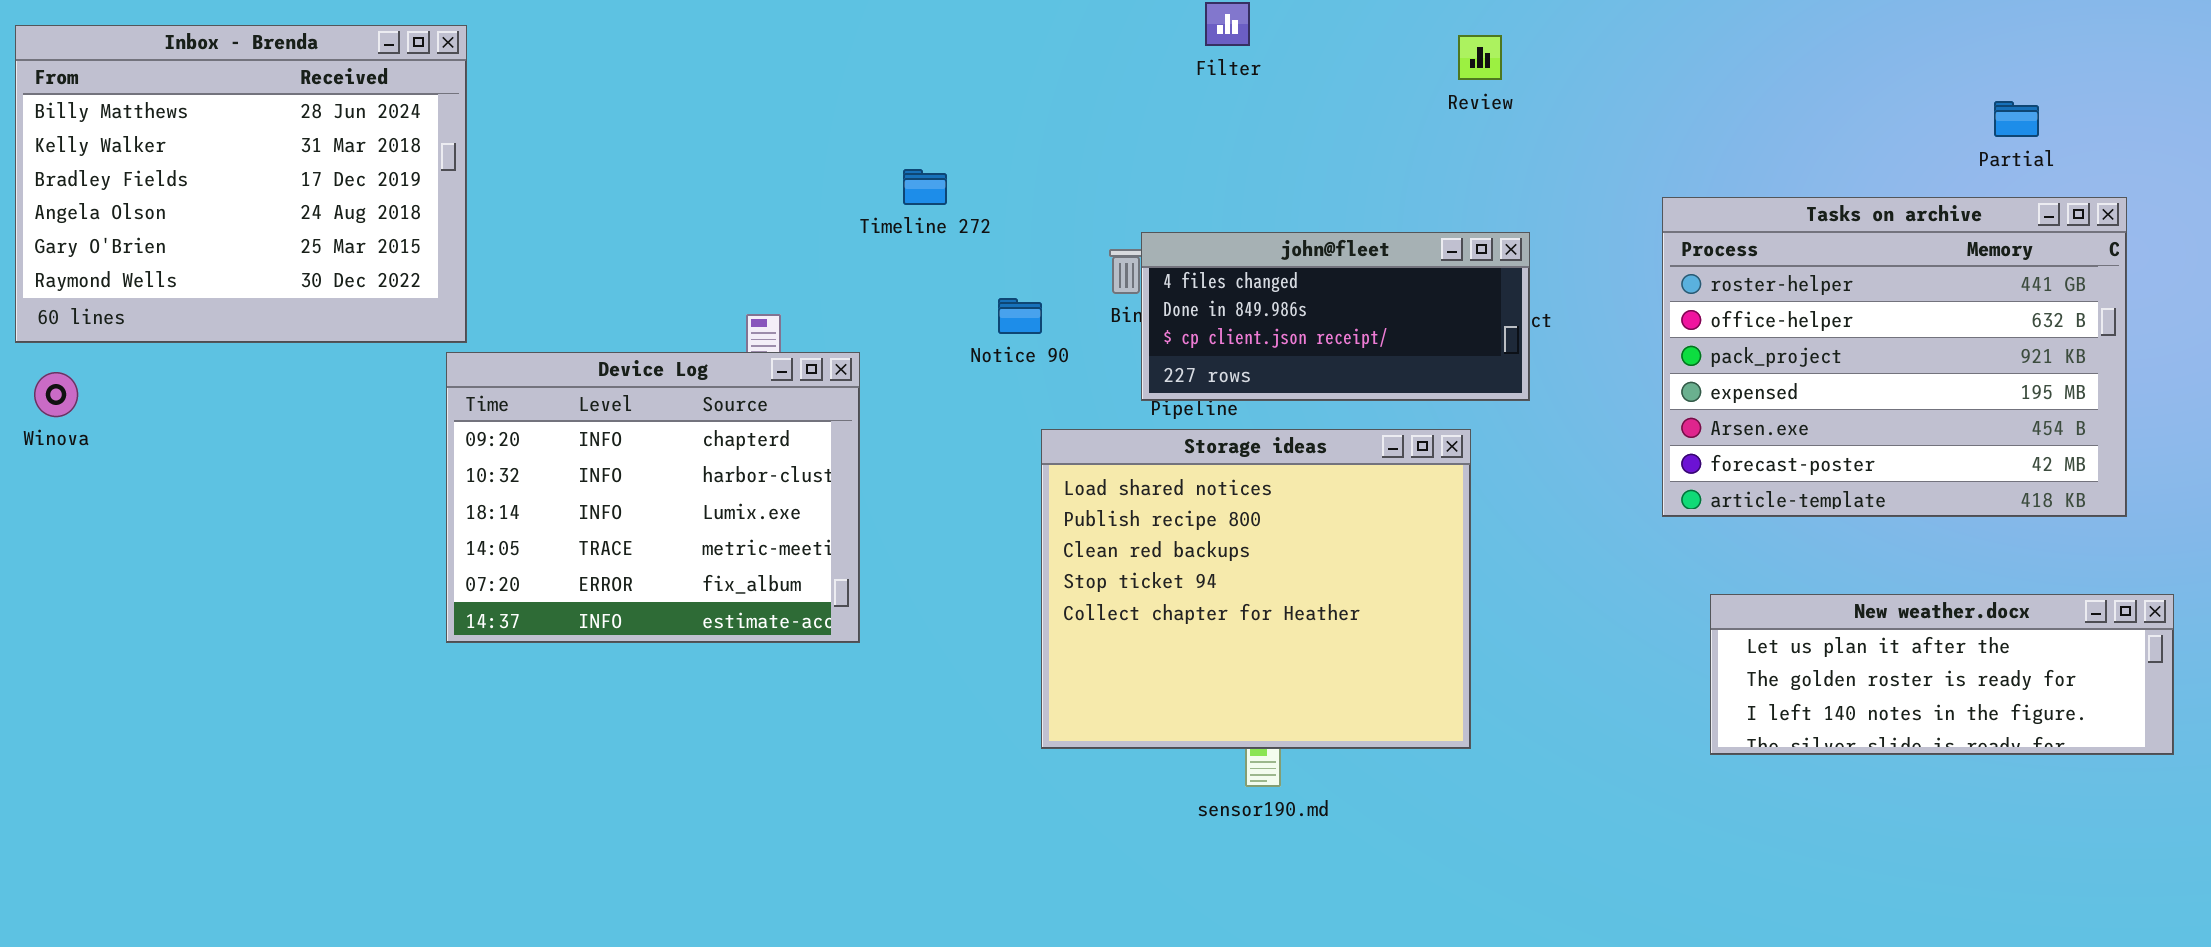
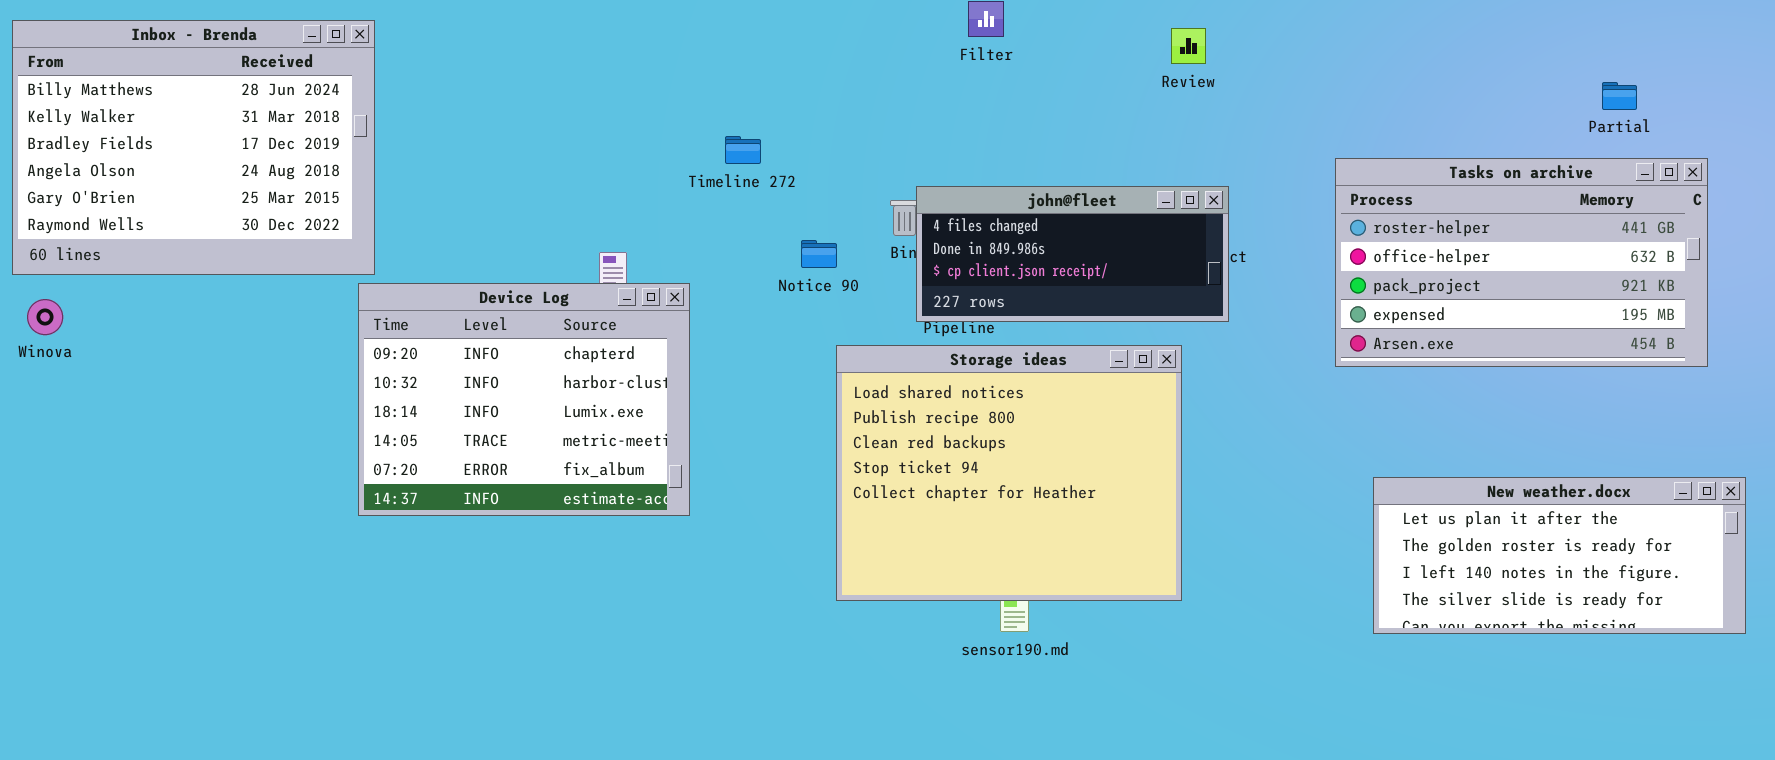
Tasks on archive: [1662,197,2127,517] -> [1335,158,1708,367], resized
New weather.docx: [1710,594,2174,755] -> [1373,477,1746,634], resized

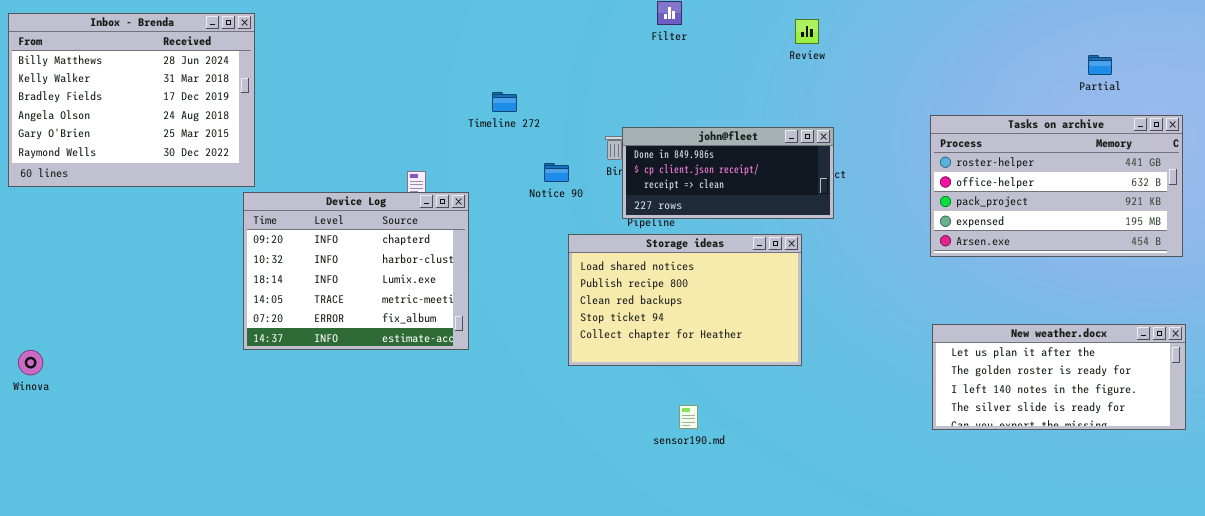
Tasks on archive: [1335,158,1708,367] -> [930,115,1183,257], moved
john@fleet: [916,186,1229,322] -> [622,127,834,219], scrolled down 1 row
Winova: [27,299,63,335] -> [18,350,43,375], moved
Storage ideas: [836,345,1182,601] -> [568,234,802,366], resized

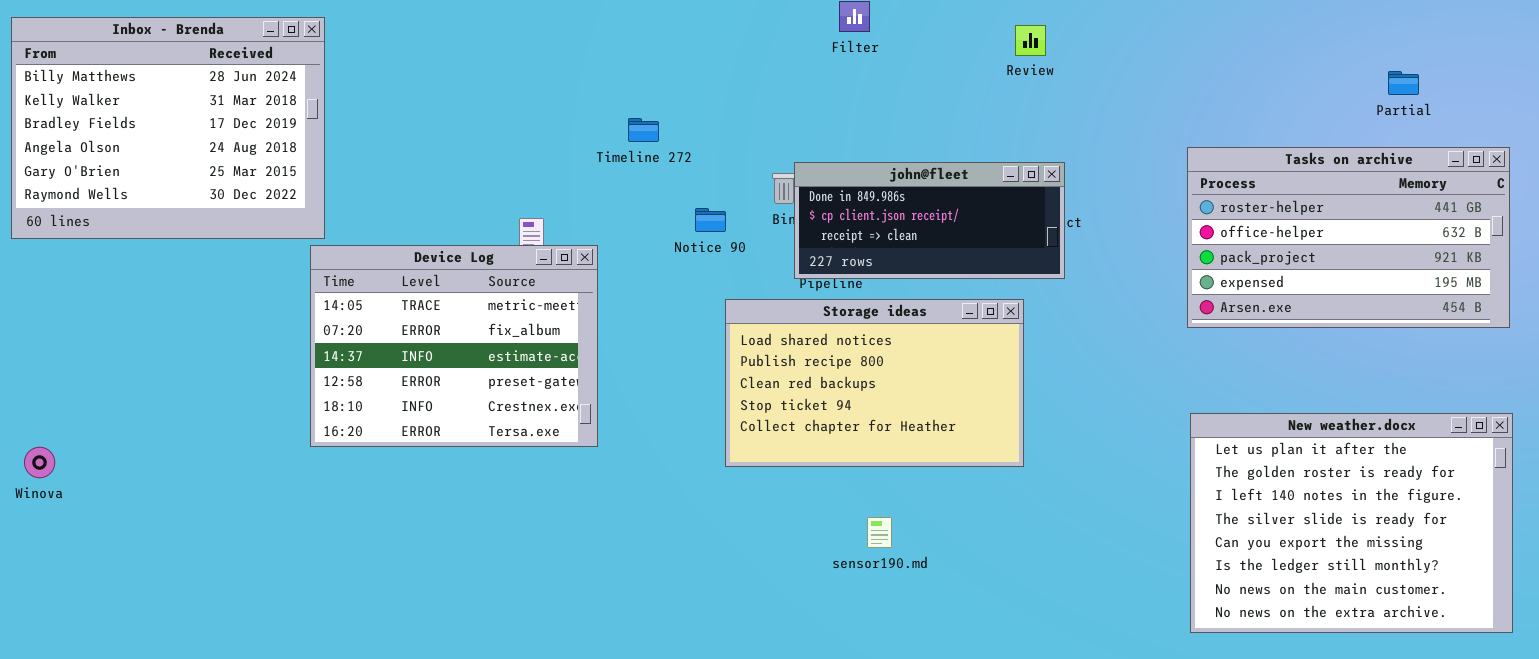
Device Log: [243,192,469,350] -> [310,245,598,447], scrolled down 3 rows
New weather.docx: [932,324,1186,430] -> [1190,413,1513,633], resized

